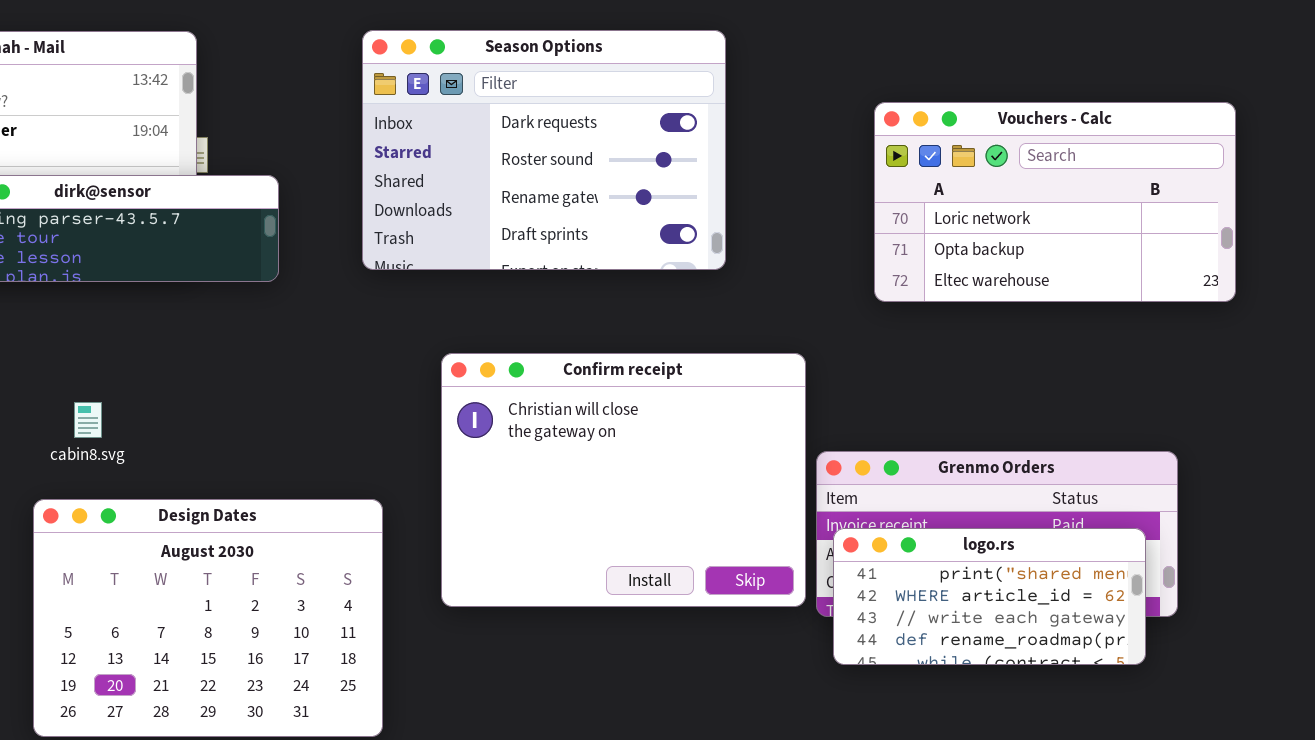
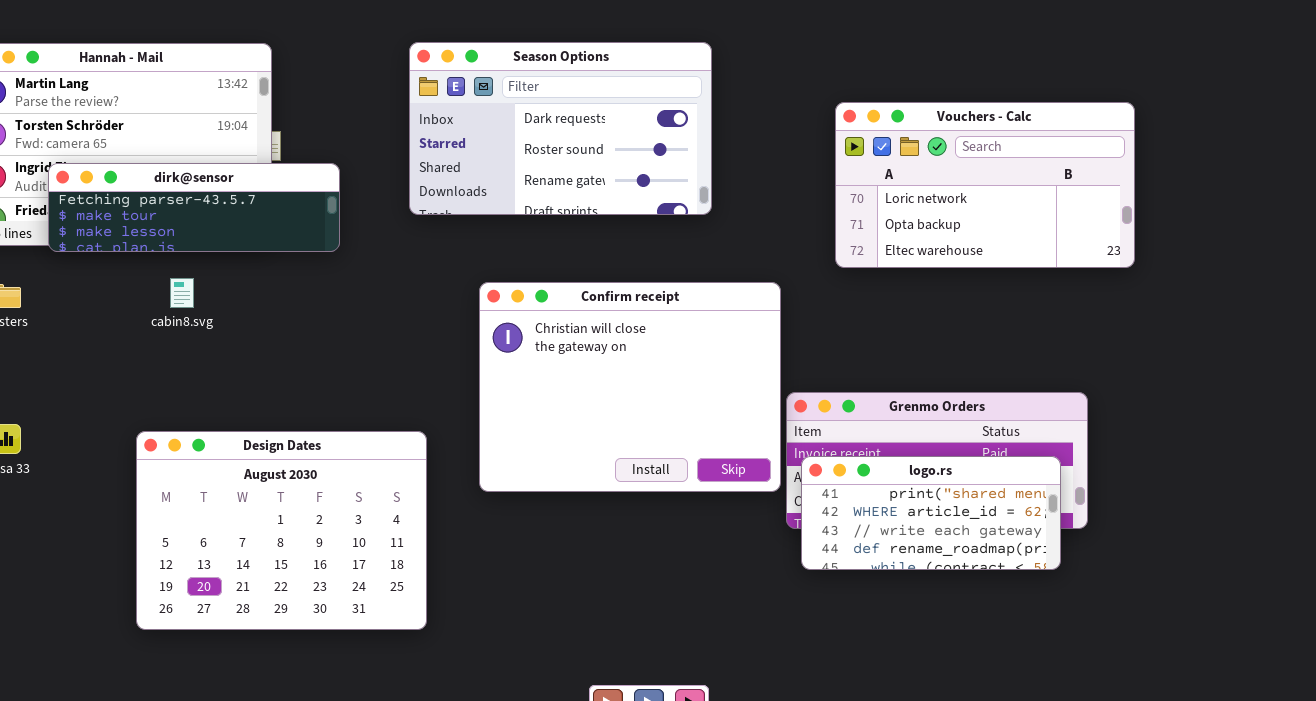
Season Options: [362,30,726,270] -> [409,42,712,215], resized
Confirm receipt: [441,353,806,607] -> [479,282,781,492], moved
cabin8.svg: [74,402,102,438] -> [170,278,194,308], moved

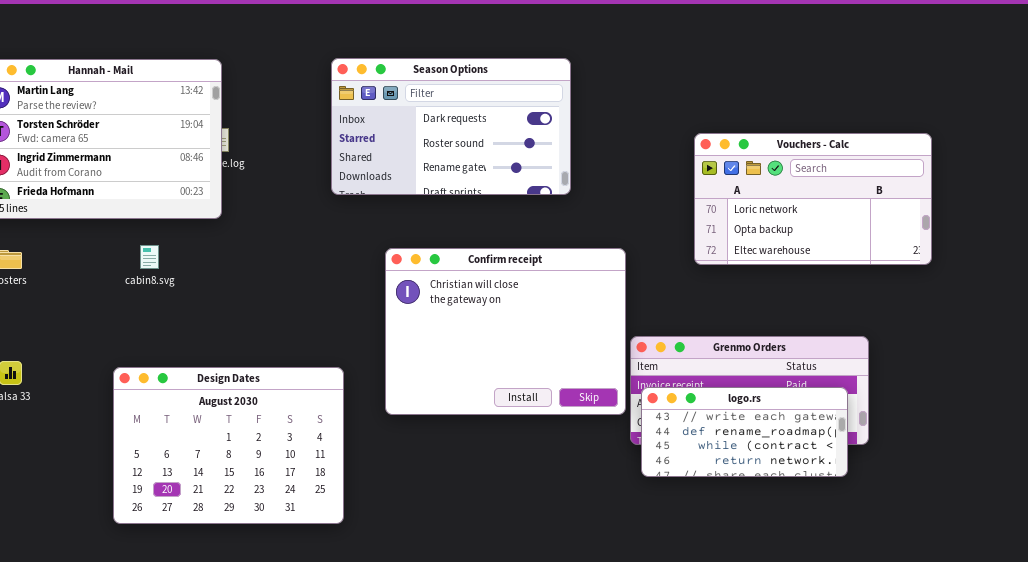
Vouchers - Calc: [835,102,1135,268] -> [694,133,932,265], moved
dirk@sensor: [48,163,340,252] -> none, closed
logo.rs: [801,456,1061,570] -> [641,387,848,477], scrolled down 2 rows

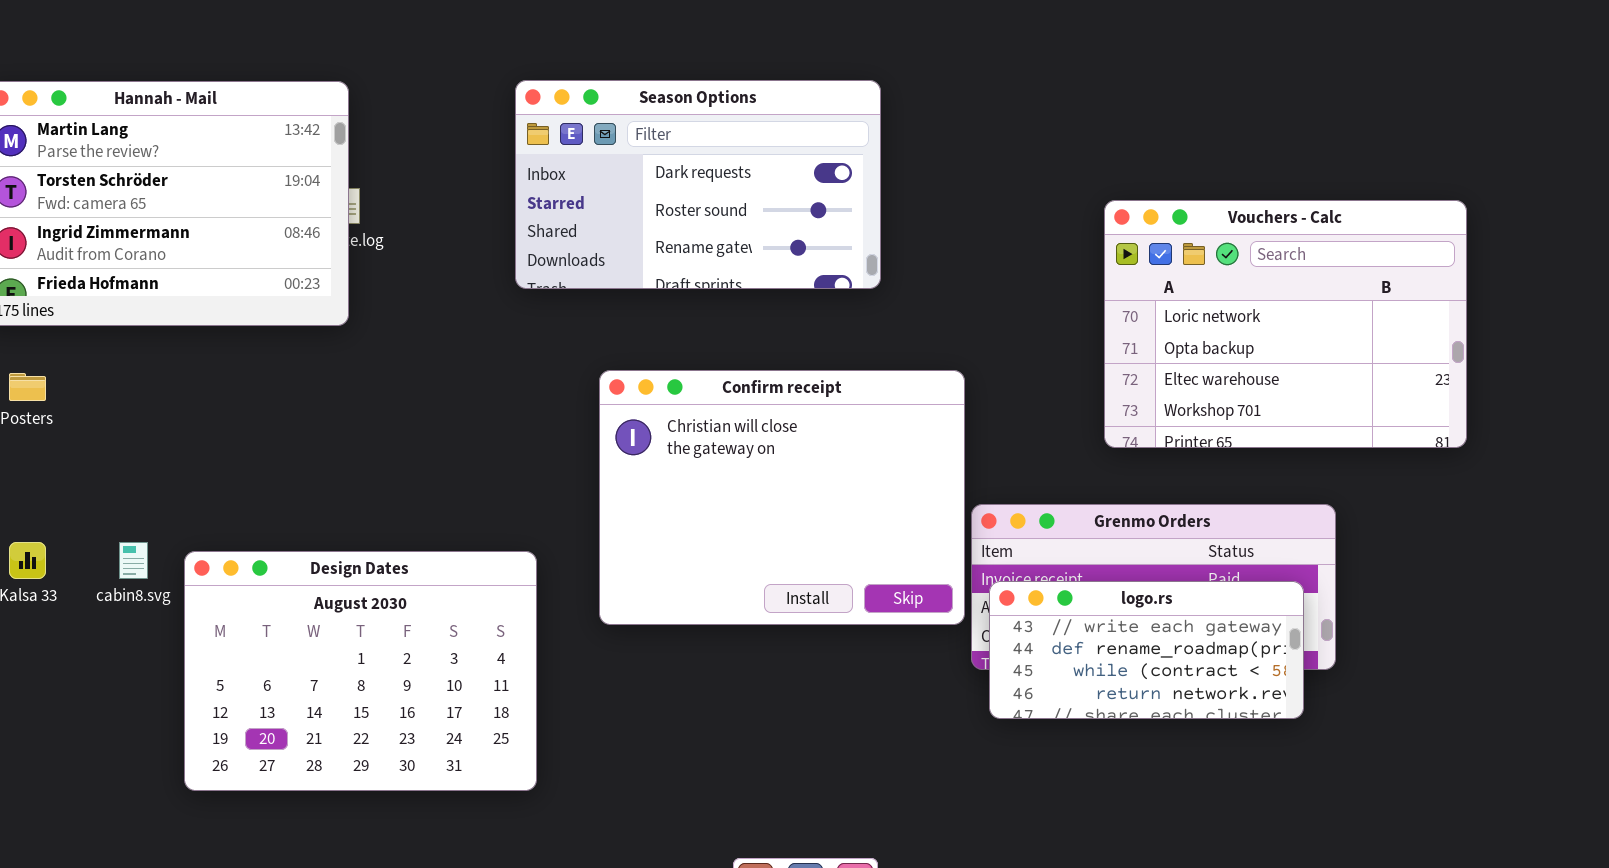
Vouchers - Calc: [694,133,932,265] -> [1104,200,1467,448], moved, resized
cabin8.svg: [140,245,159,269] -> [119,542,148,579], moved

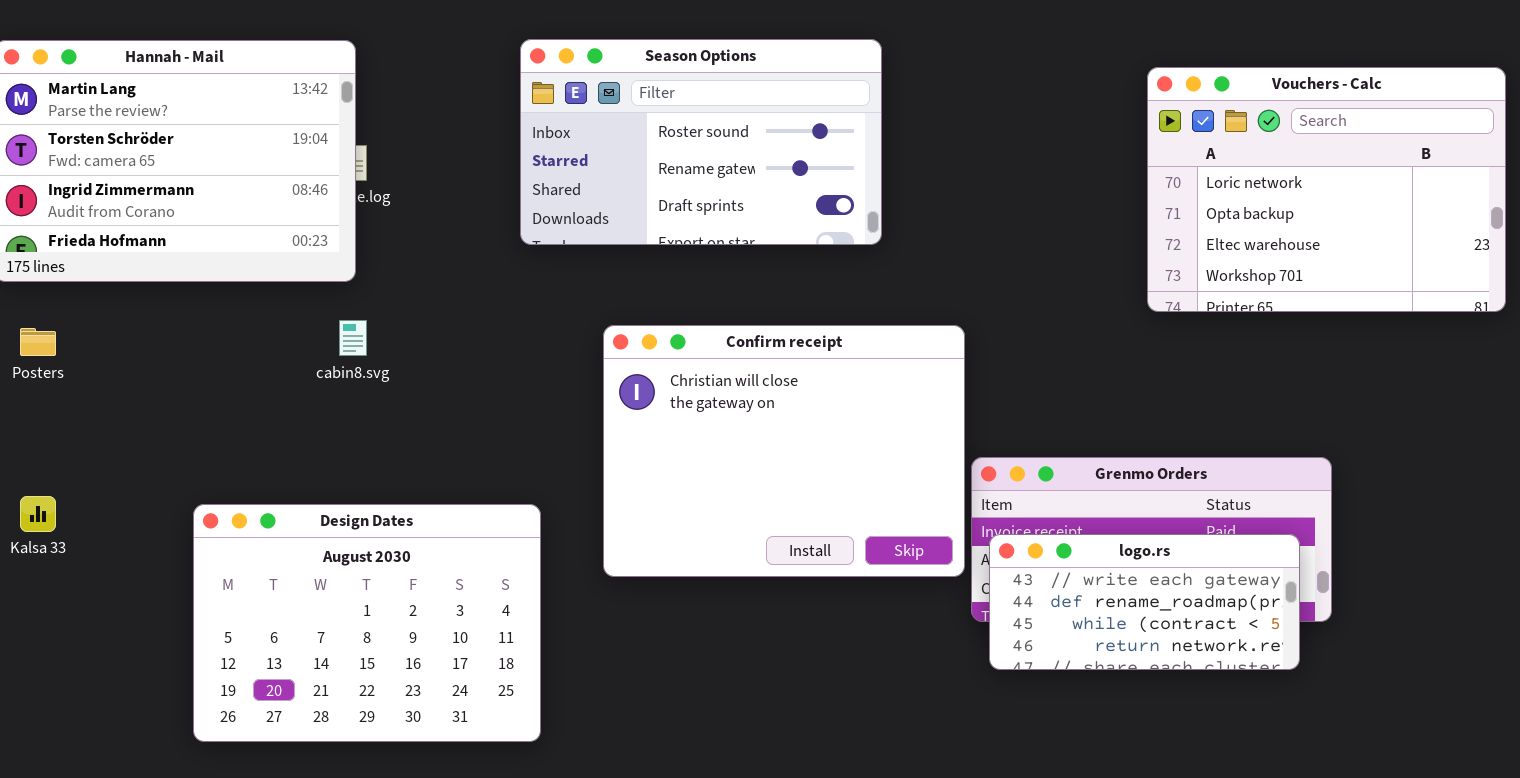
Season Options: [515,80,881,289] -> [520,39,882,245], scrolled down 1 row
Vouchers - Calc: [1104,200,1467,448] -> [1147,67,1506,312], moved
cabin8.svg: [119,542,148,579] -> [339,320,367,356], moved

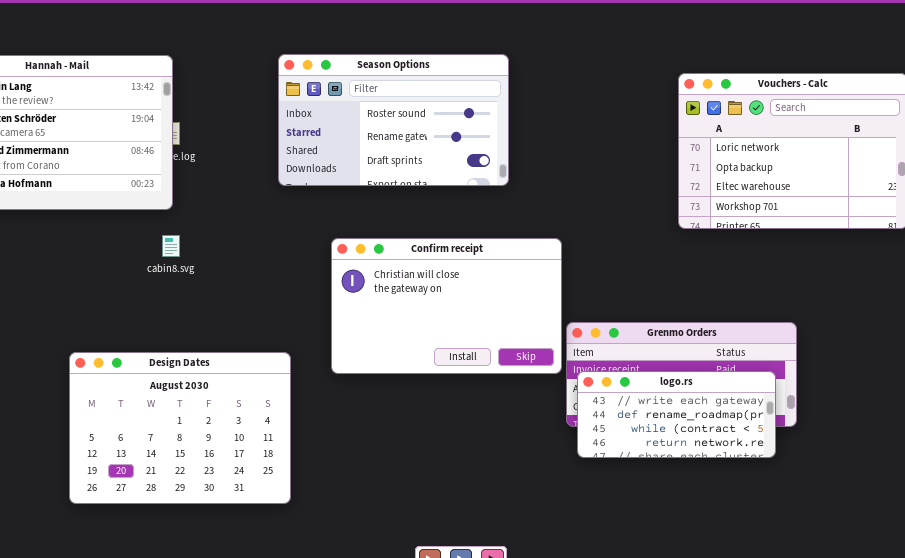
Confirm receipt: [603,325,965,577] -> [331,238,562,374], resized

